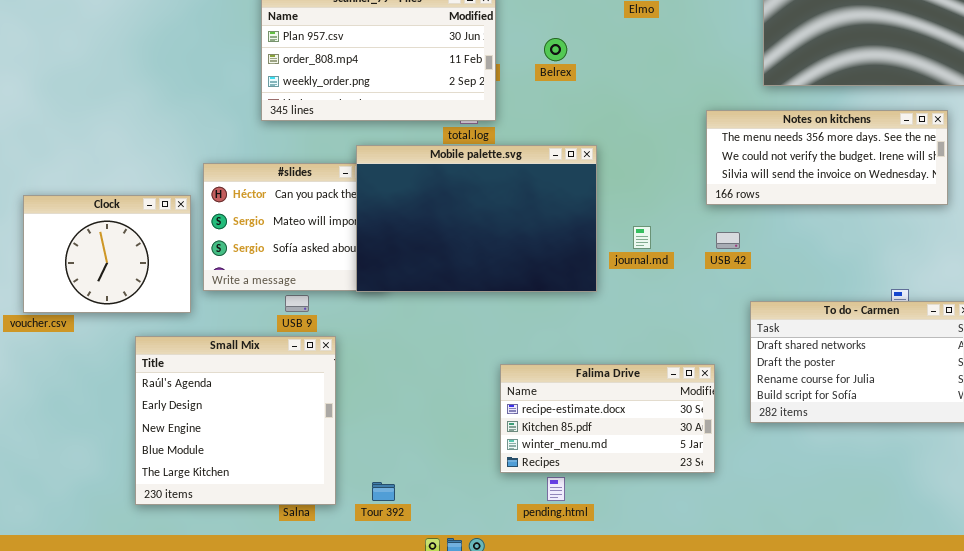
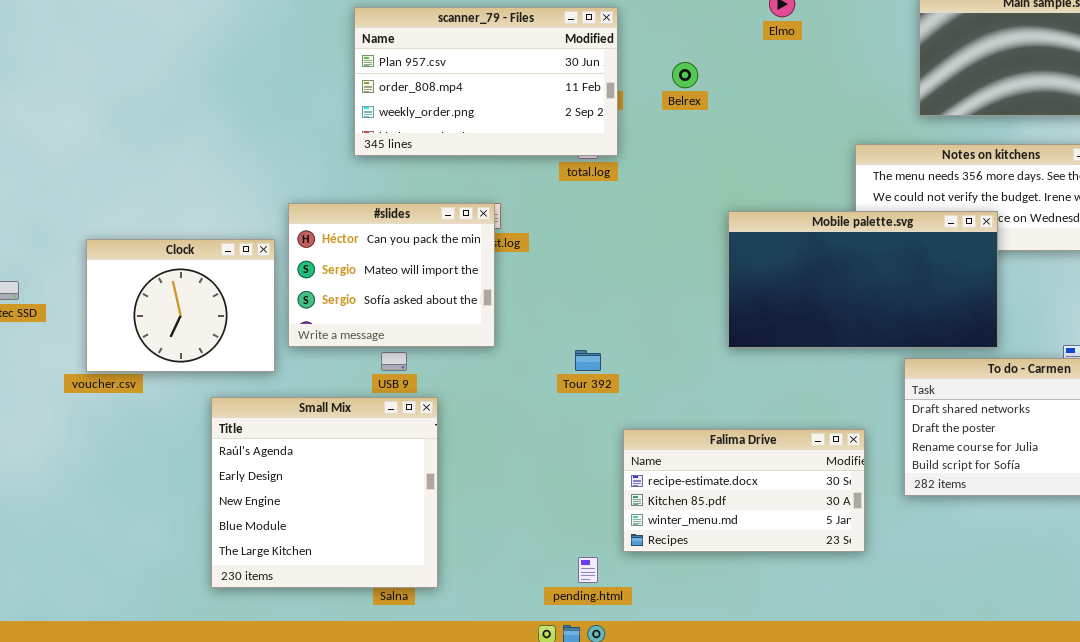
Mobile palette.svg: [356,145,597,292] -> [728,211,998,348], moved, resized
pending.html: [547,477,565,501] -> [578,557,598,583], moved
Tour 392: [372,482,395,501] -> [575,350,601,371], moved

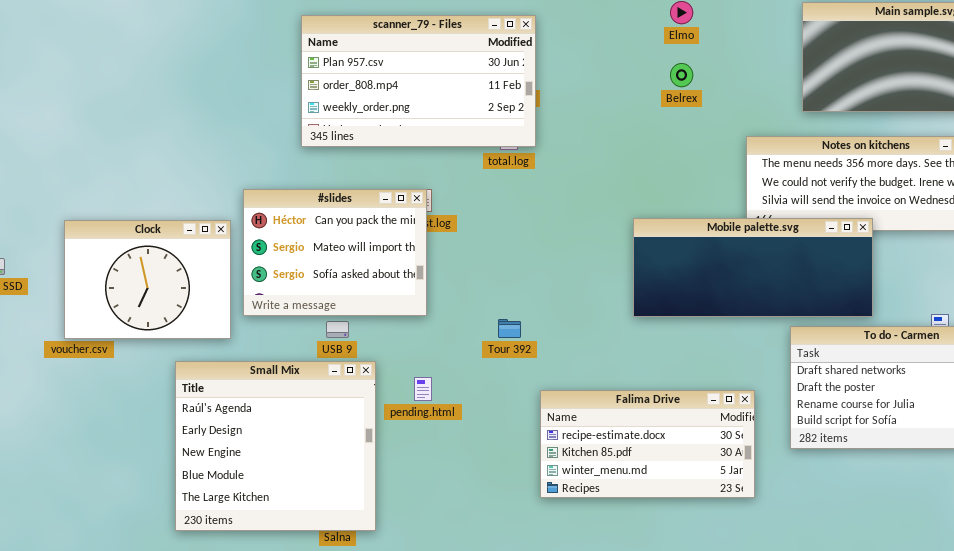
Belrex: [672,62,698,88] -> [670,63,693,87], moved
Mobile palette.svg: [728,211,998,348] -> [633,218,873,317], resized
pending.html: [578,557,598,583] -> [414,377,432,401], moved

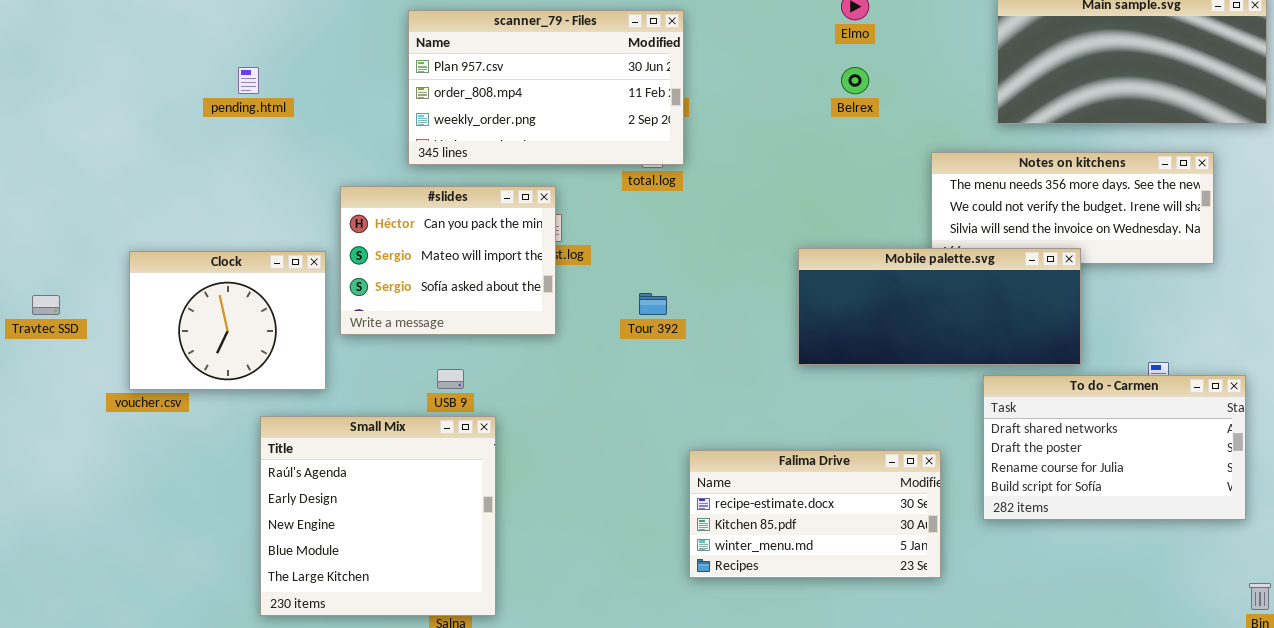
#slides: [243,189,427,316] -> [340,186,556,335], moved
Tour 392: [498,319,521,338] -> [639,293,667,315], moved
pending.html: [414,377,432,401] -> [238,67,259,94], moved

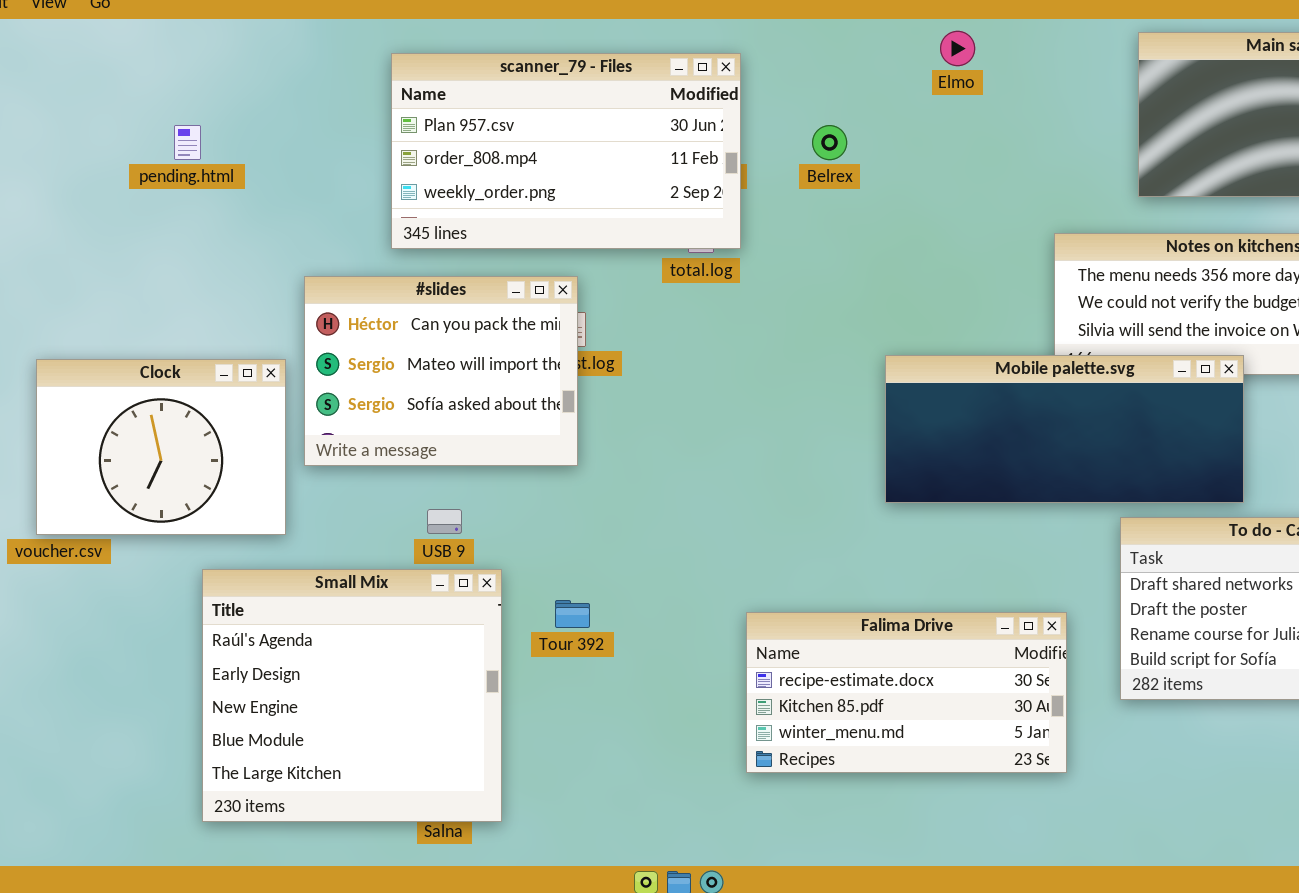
Belrex: [841,67,869,94] -> [812,125,847,160], moved
Tour 392: [639,293,667,315] -> [555,600,590,628], moved

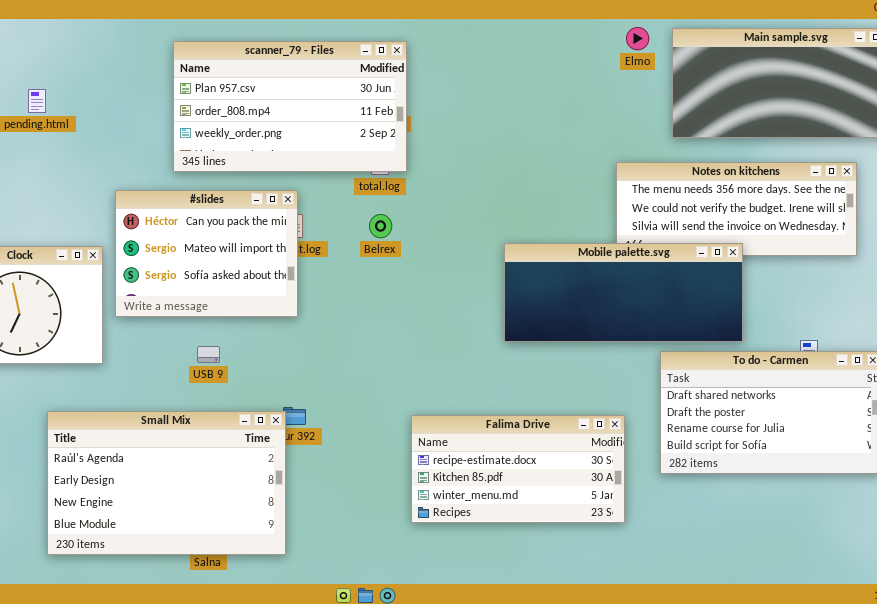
Elmo: [940,31,975,66] -> [626,27,649,50], moved
Belrex: [812,125,847,160] -> [369,214,392,238], moved
Small Mix: [202,569,502,822] -> [47,411,286,555], resized

